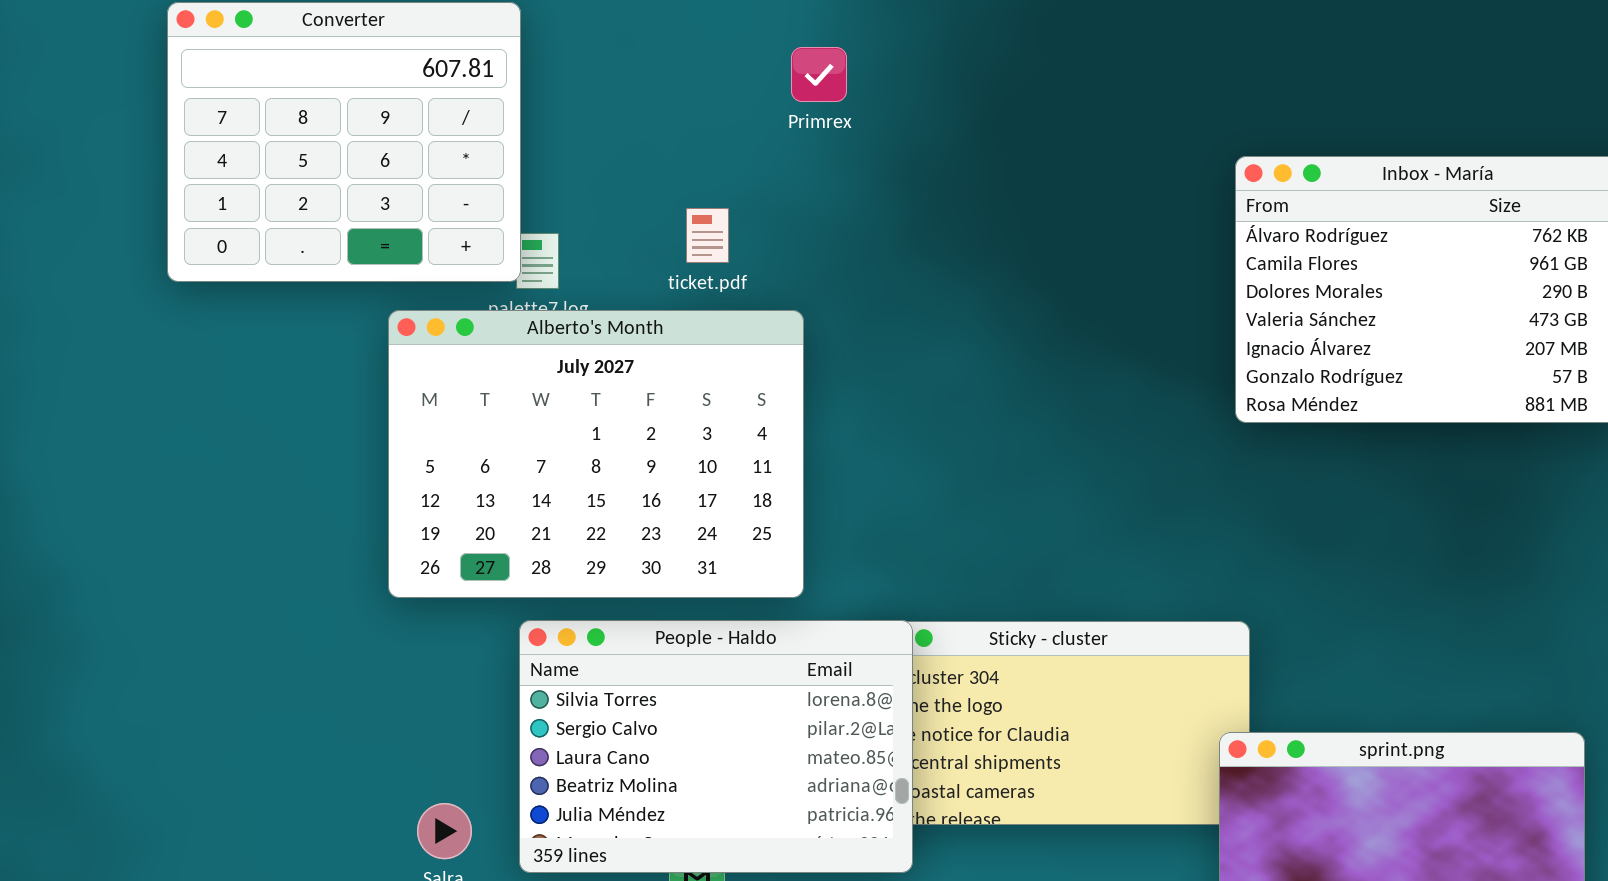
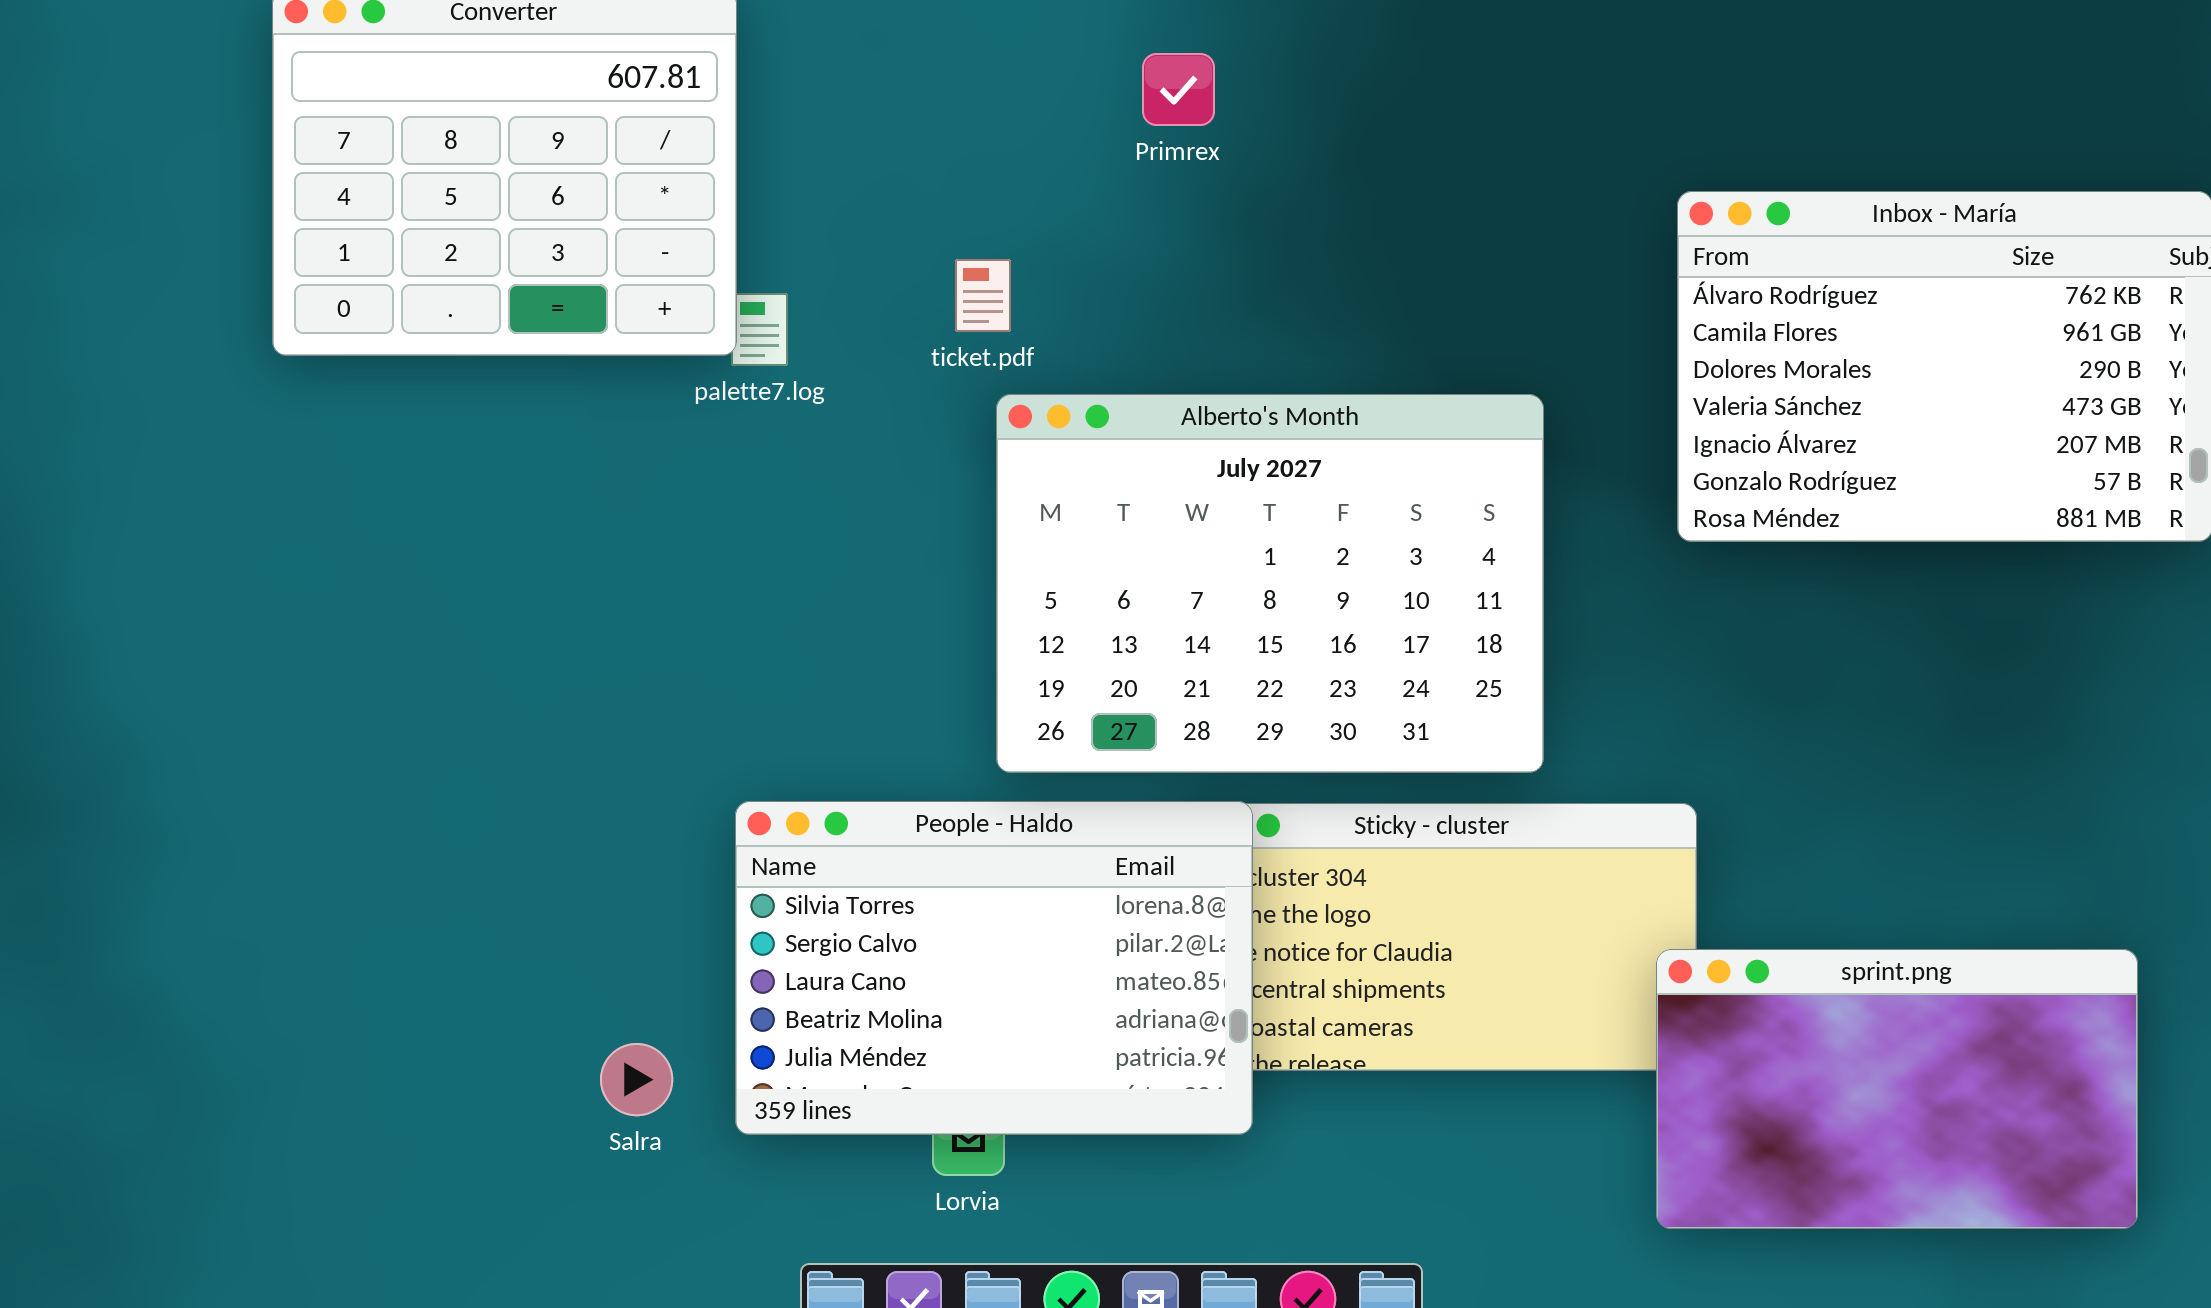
Primrex: [791,47,847,102] -> [1142,53,1215,126], moved
Alberto's Month: [388,310,804,598] -> [996,394,1544,773], moved

